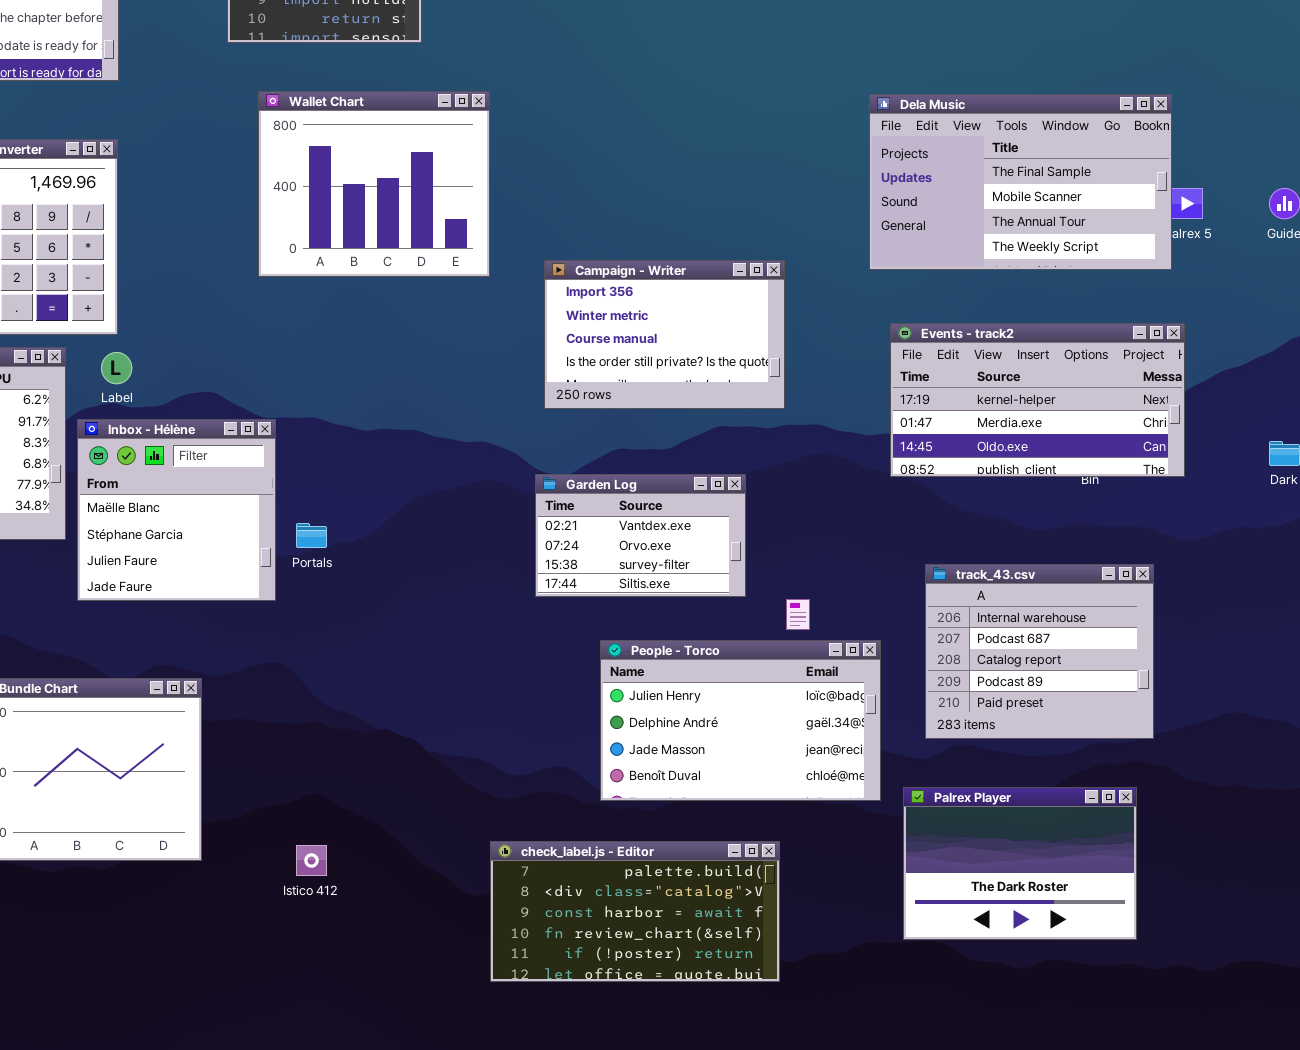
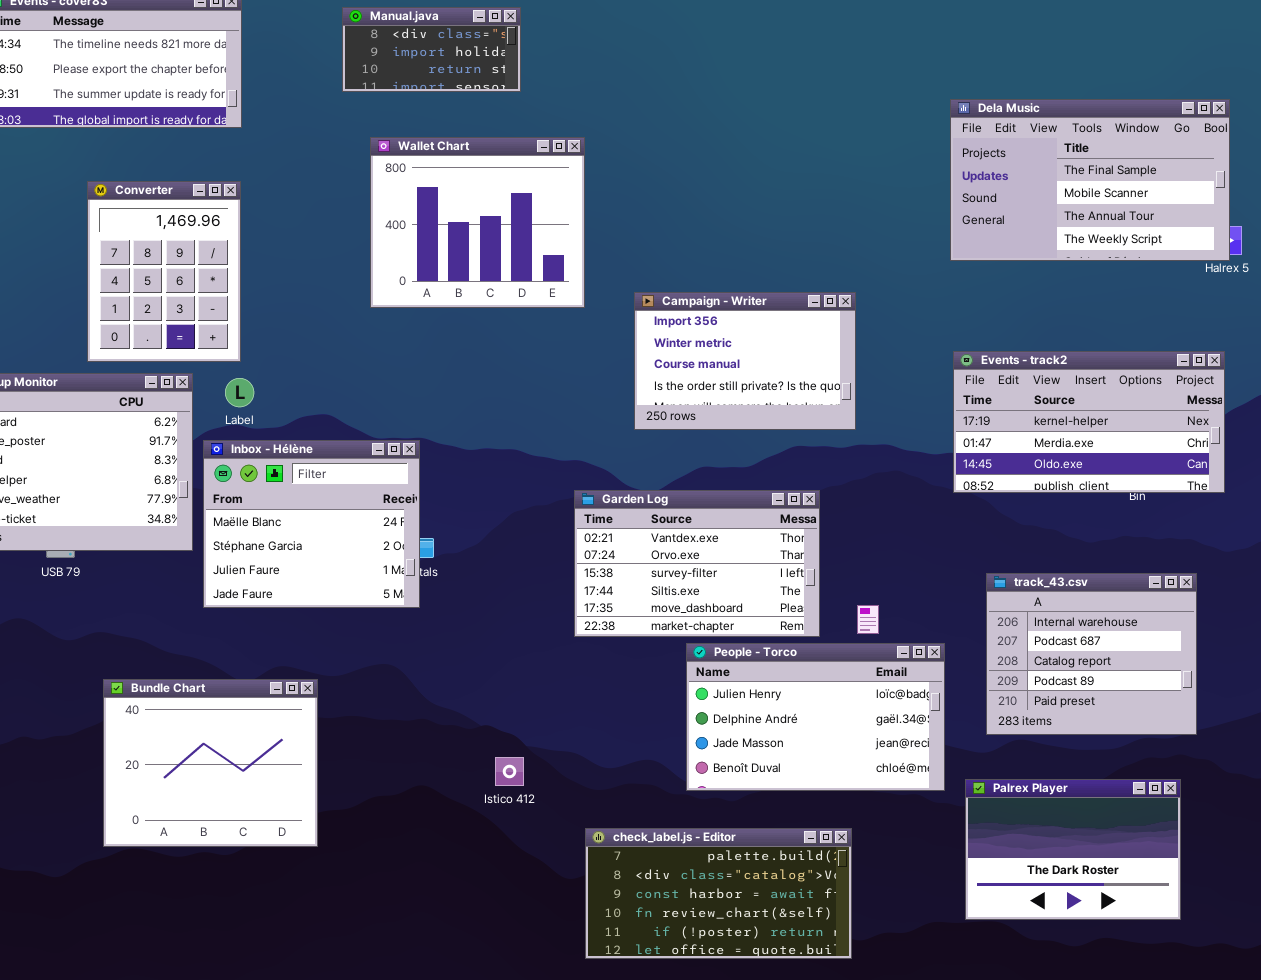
Dela Music: [869,94,1172,270] -> [950,99,1230,261], moved
Inbox - Hélène: [77,419,276,601] -> [203,440,420,608], resized
Garden Log: [535,474,746,597] -> [574,490,820,637], resized
Istico 412: [296,845,327,876] -> [495,757,524,786], moved

